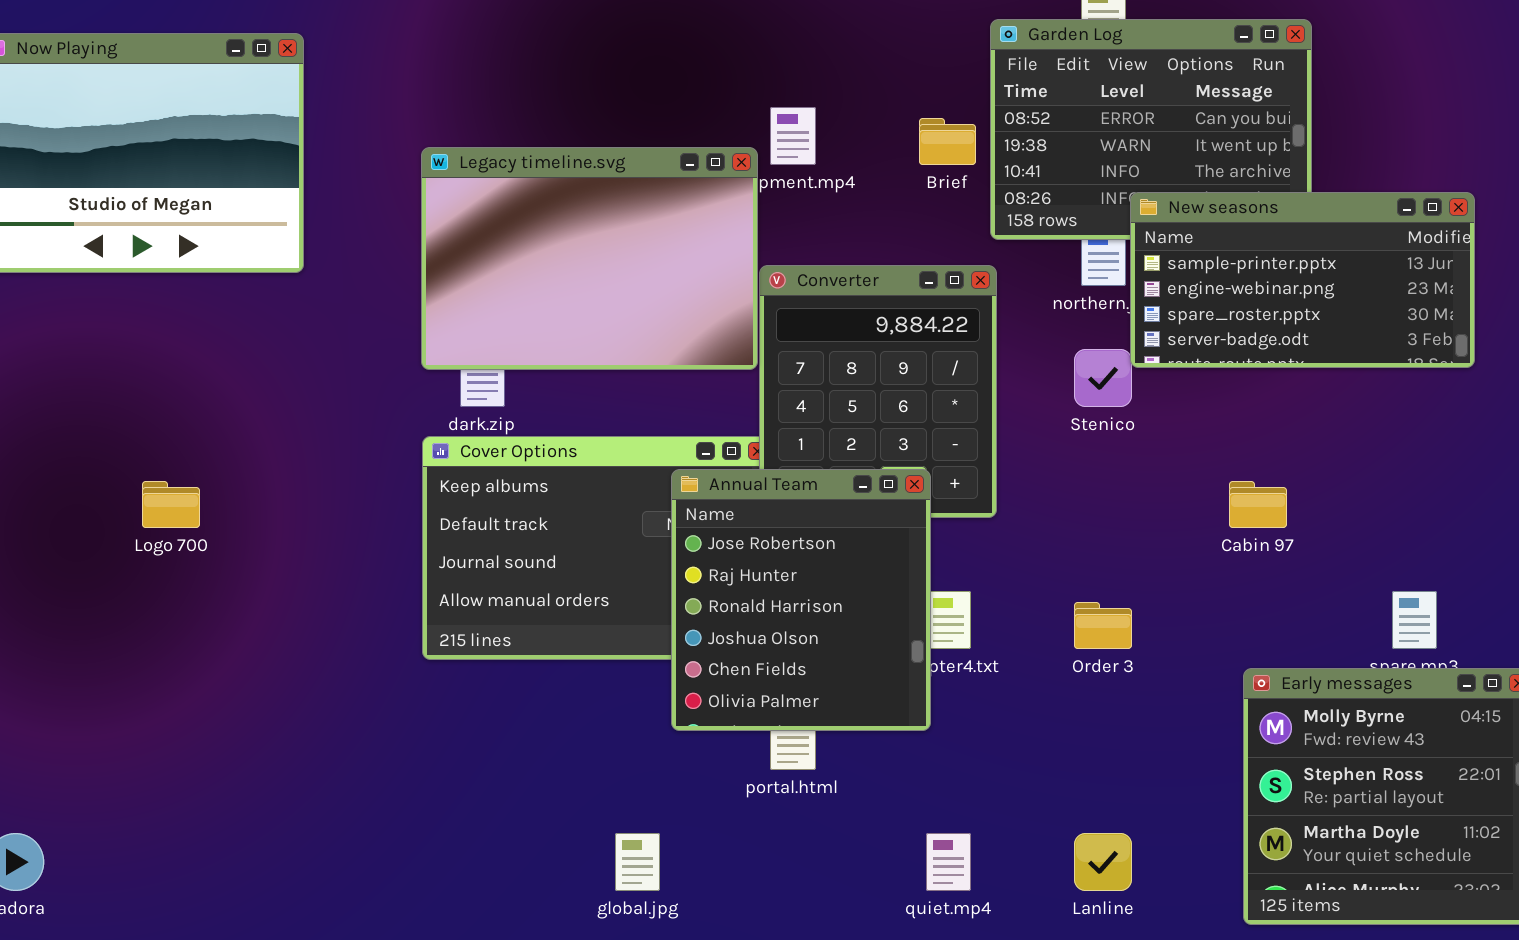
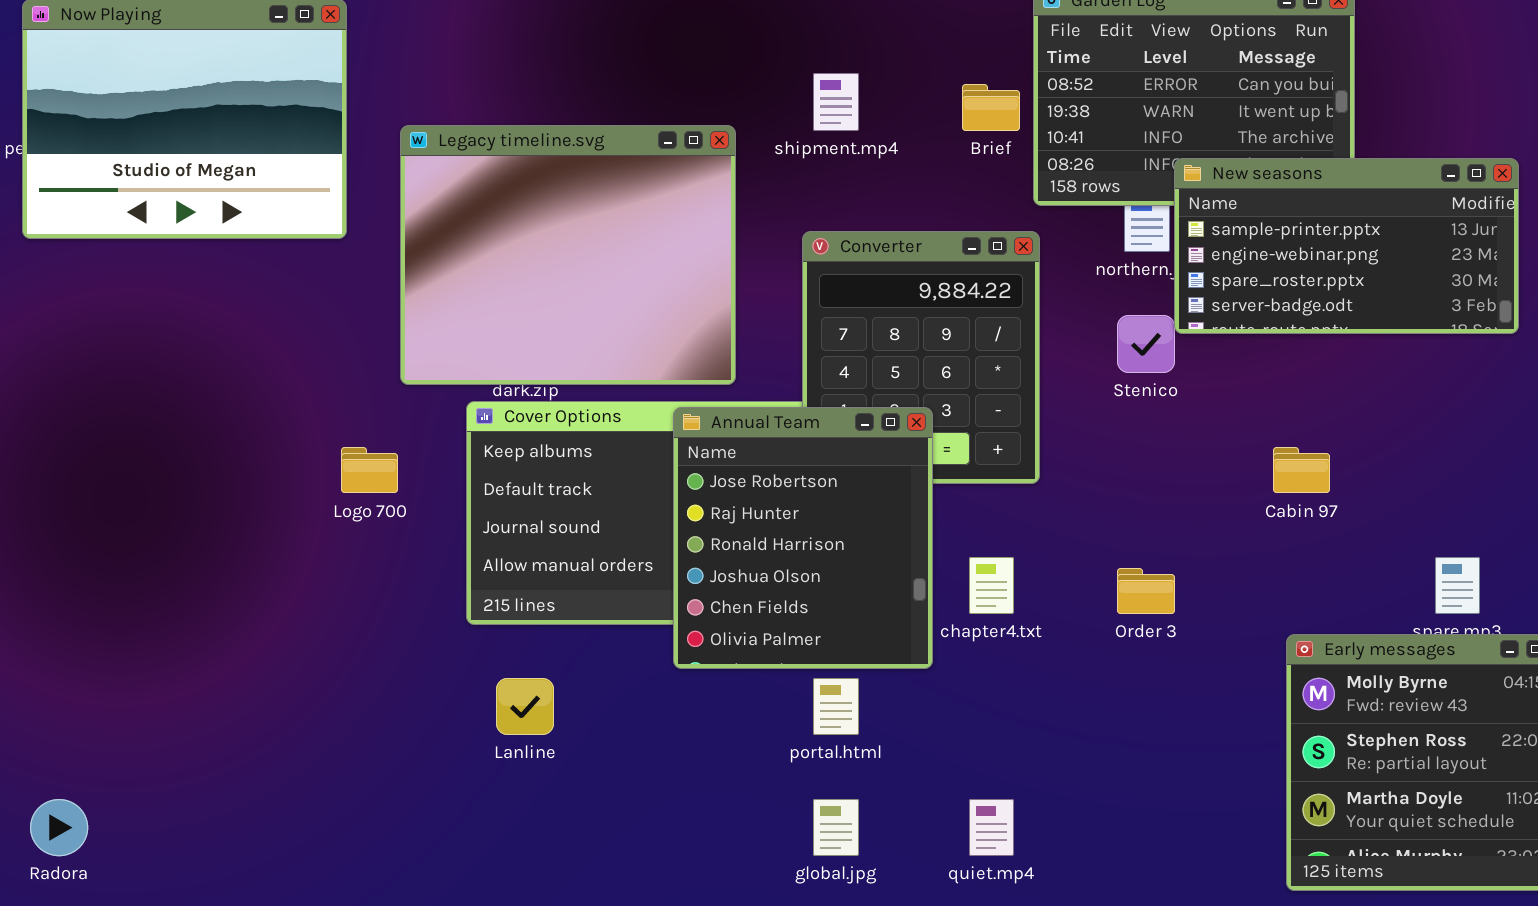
Legacy timeline.svg: [421,147,758,370] -> [400,125,736,385], moved, resized
Annual Team: [671,469,931,731] -> [673,407,933,669], moved
Logo 700: [142,481,200,528] -> [341,447,398,493], moved
global.jpg: [615,833,660,891] -> [813,799,859,856], moved
Lanline: [1074,833,1132,891] -> [496,678,554,735], moved

